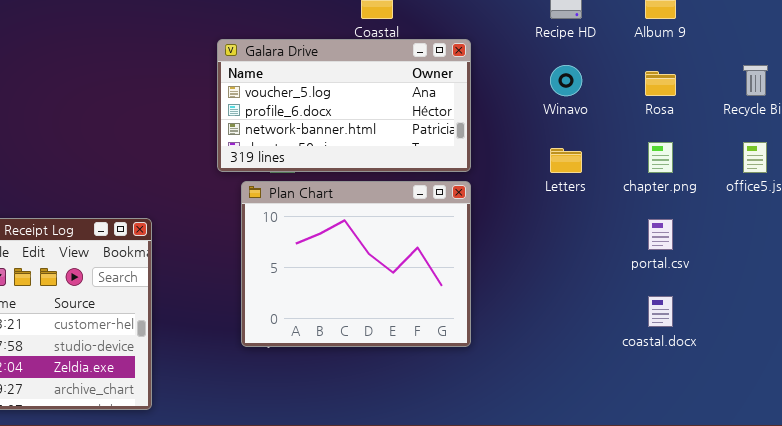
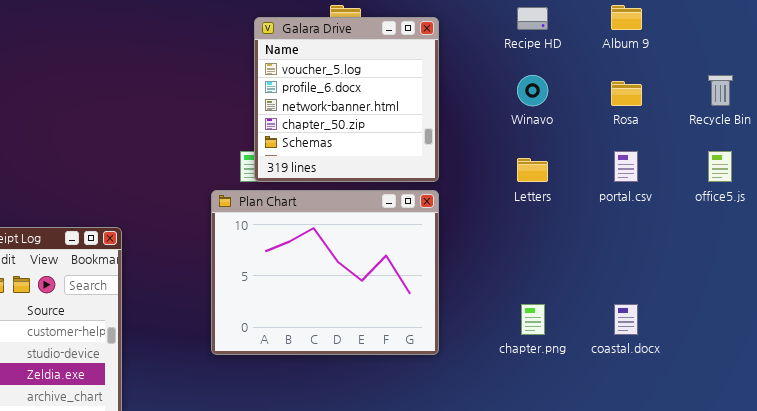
Galara Drive: [217,39,471,172] -> [254,17,439,182], resized
chapter.png: [648,142,673,173] -> [521,304,545,335], moved
portal.csv: [648,219,673,250] -> [614,151,638,182], moved

